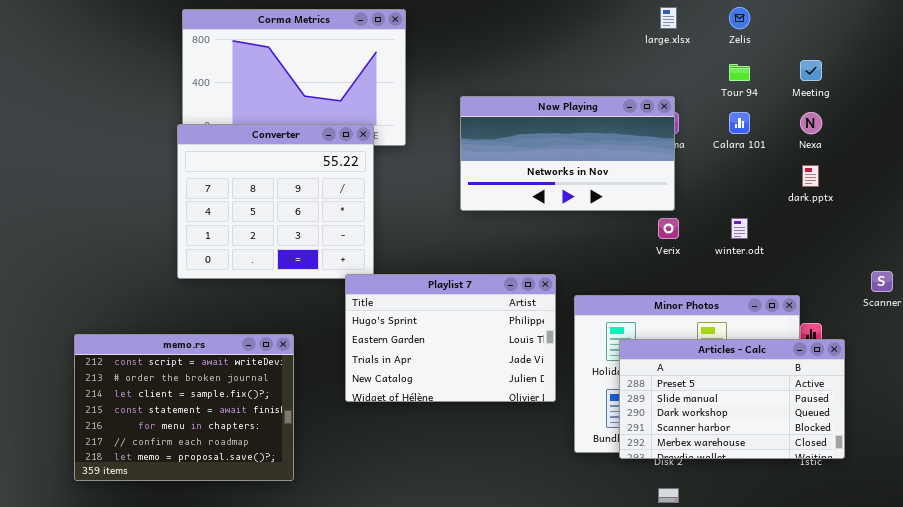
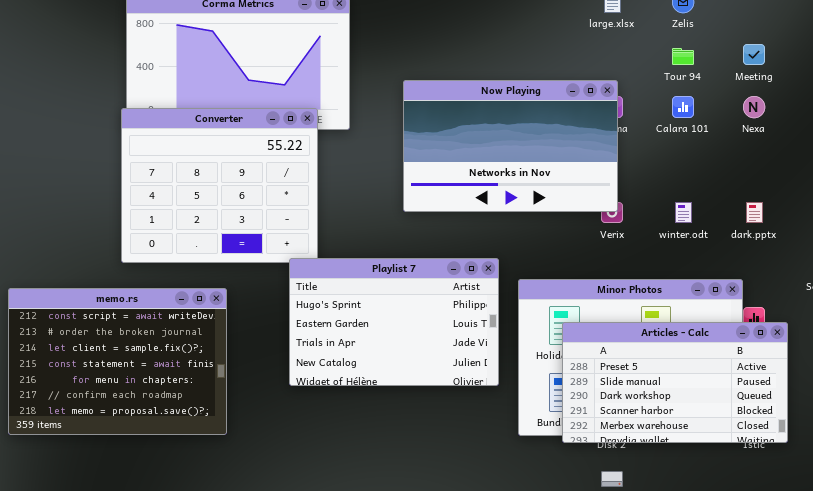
Now Playing: [460,96,675,211] -> [403,80,618,212], resized
dark.pptx: [802,165,819,187] -> [746,202,763,223], moved
memo.rs: [74,334,294,481] -> [8,288,227,435], moved

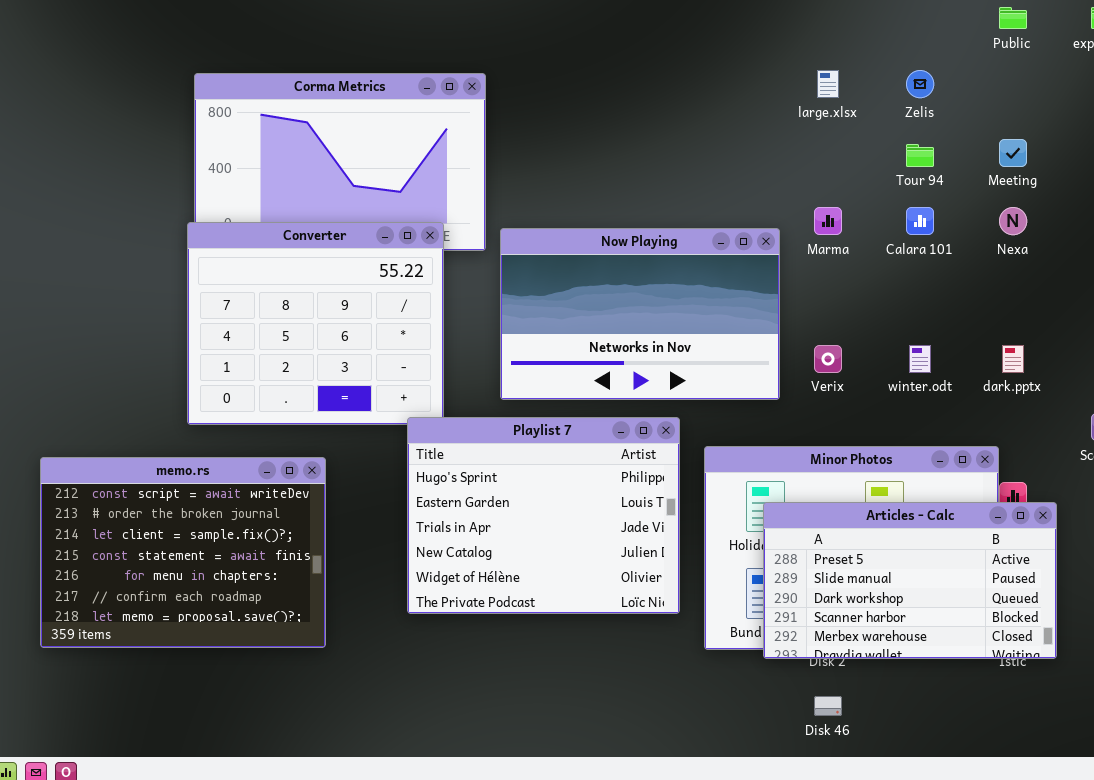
Now Playing: [403,80,618,212] -> [500,228,780,400], moved
Playlist 7: [289,258,499,386] -> [407,417,680,614], resized

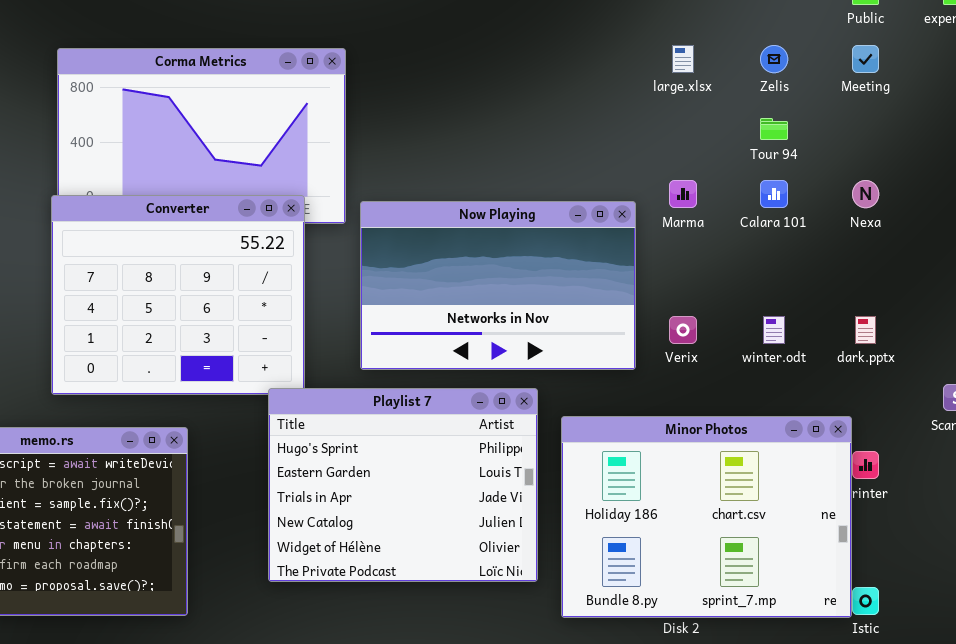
Meeting: [999,139,1027,167] -> [852,45,879,73], moved
Articles - Calc: [763,502,1057,659] -> none, closed

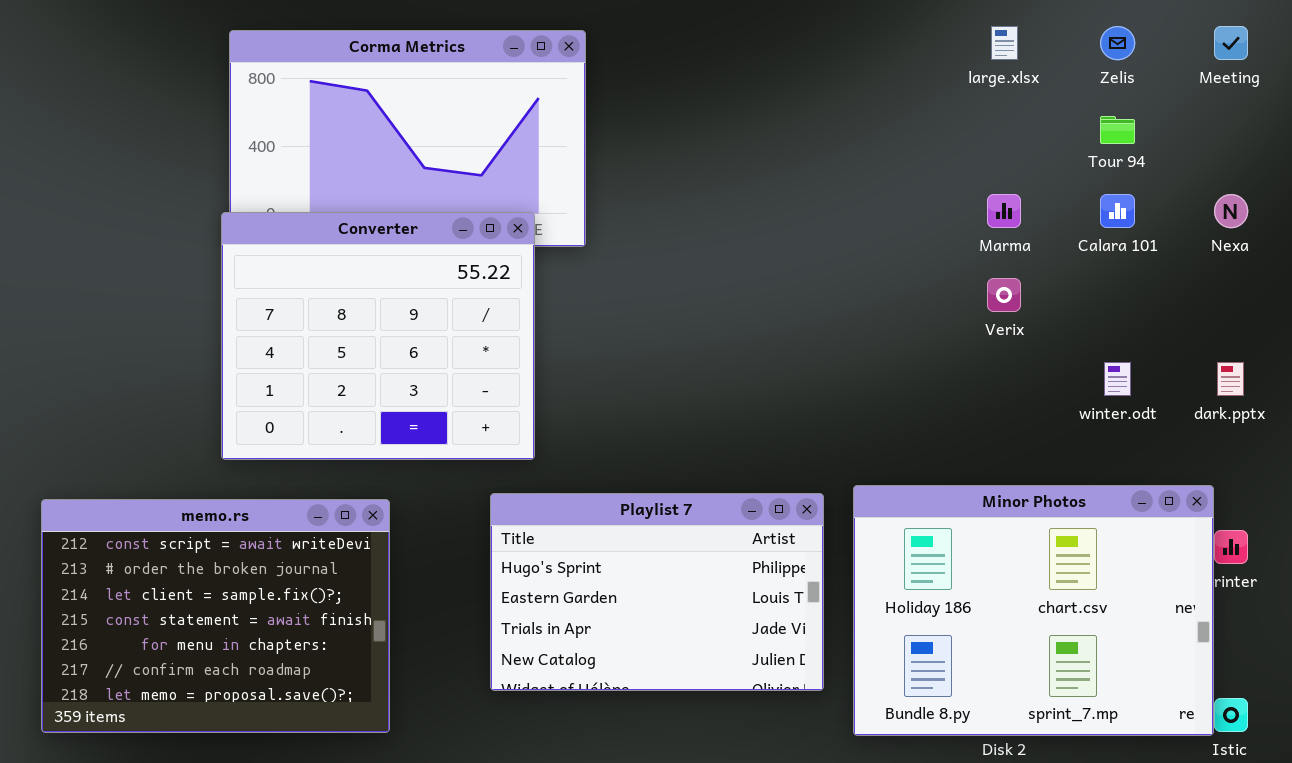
Now Playing: [360,201,636,370] -> none, closed
Verix: [669,316,697,344] -> [987,278,1021,312], moved
Playlist 7: [268,388,538,582] -> [490,493,824,691], resized

